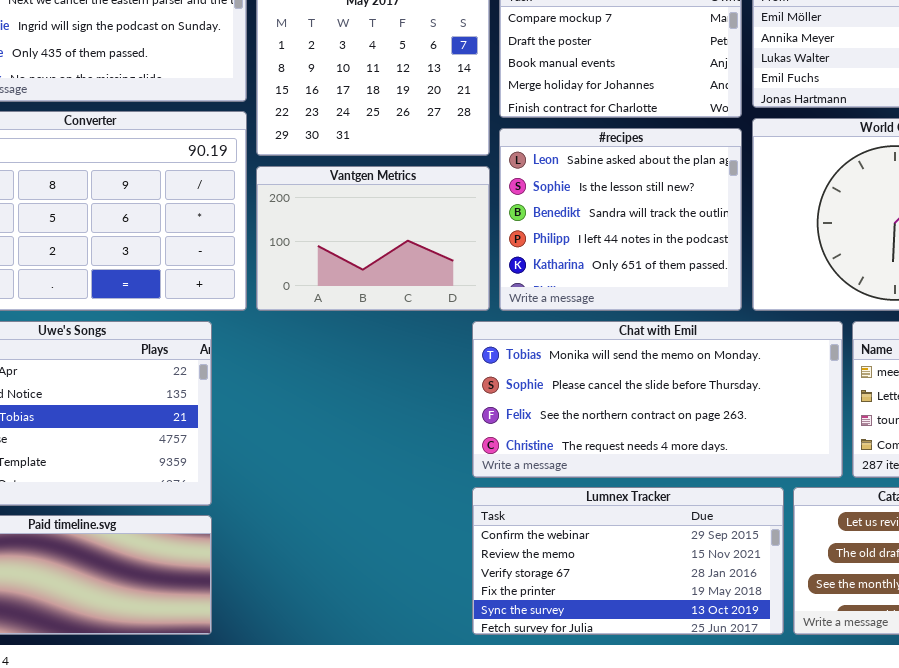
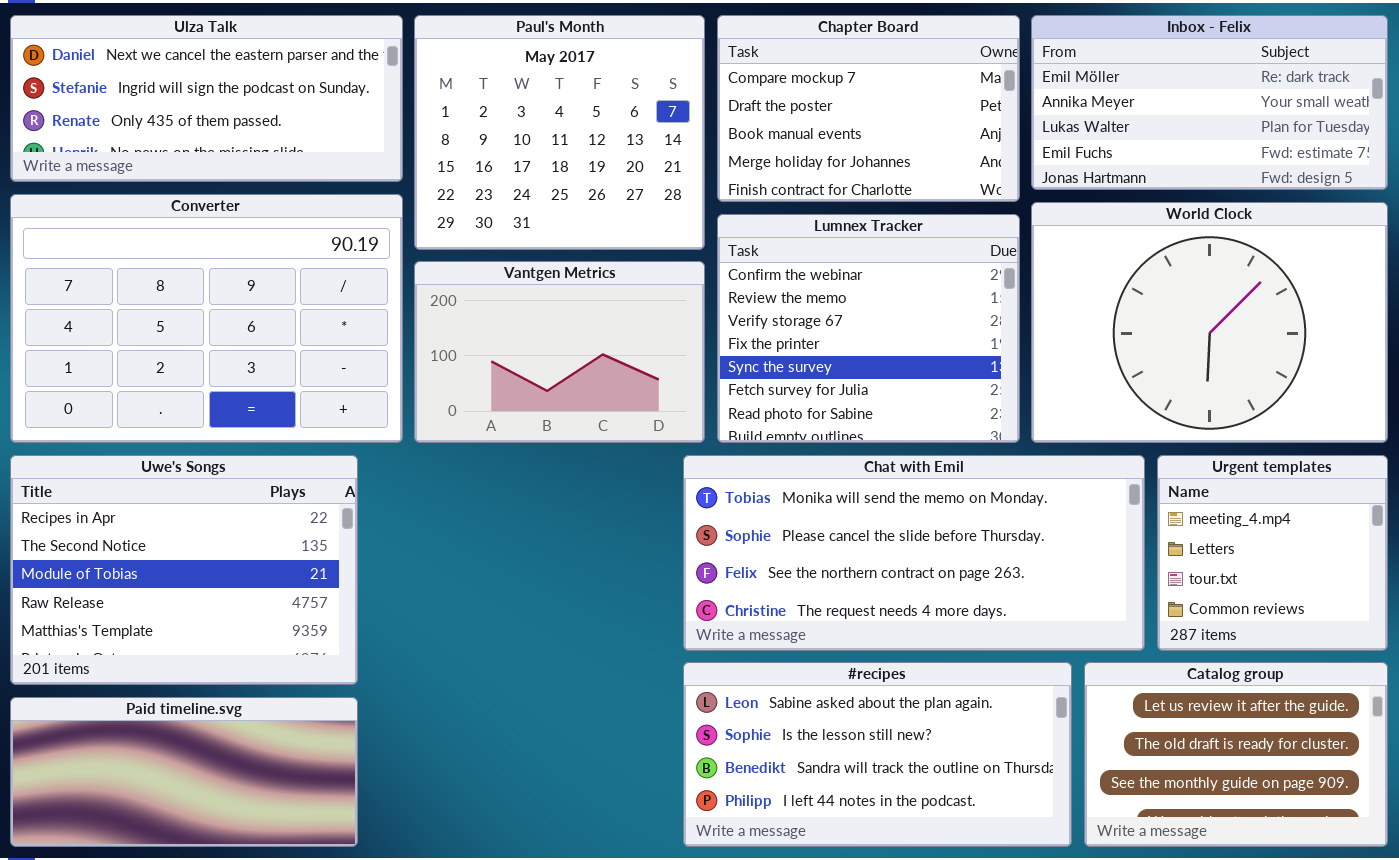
#recipes: [499,128,742,311] -> [683,662,1072,847], moved, resized
Lumnex Tracker: [472,487,784,635] -> [717,214,1020,443], moved, resized

